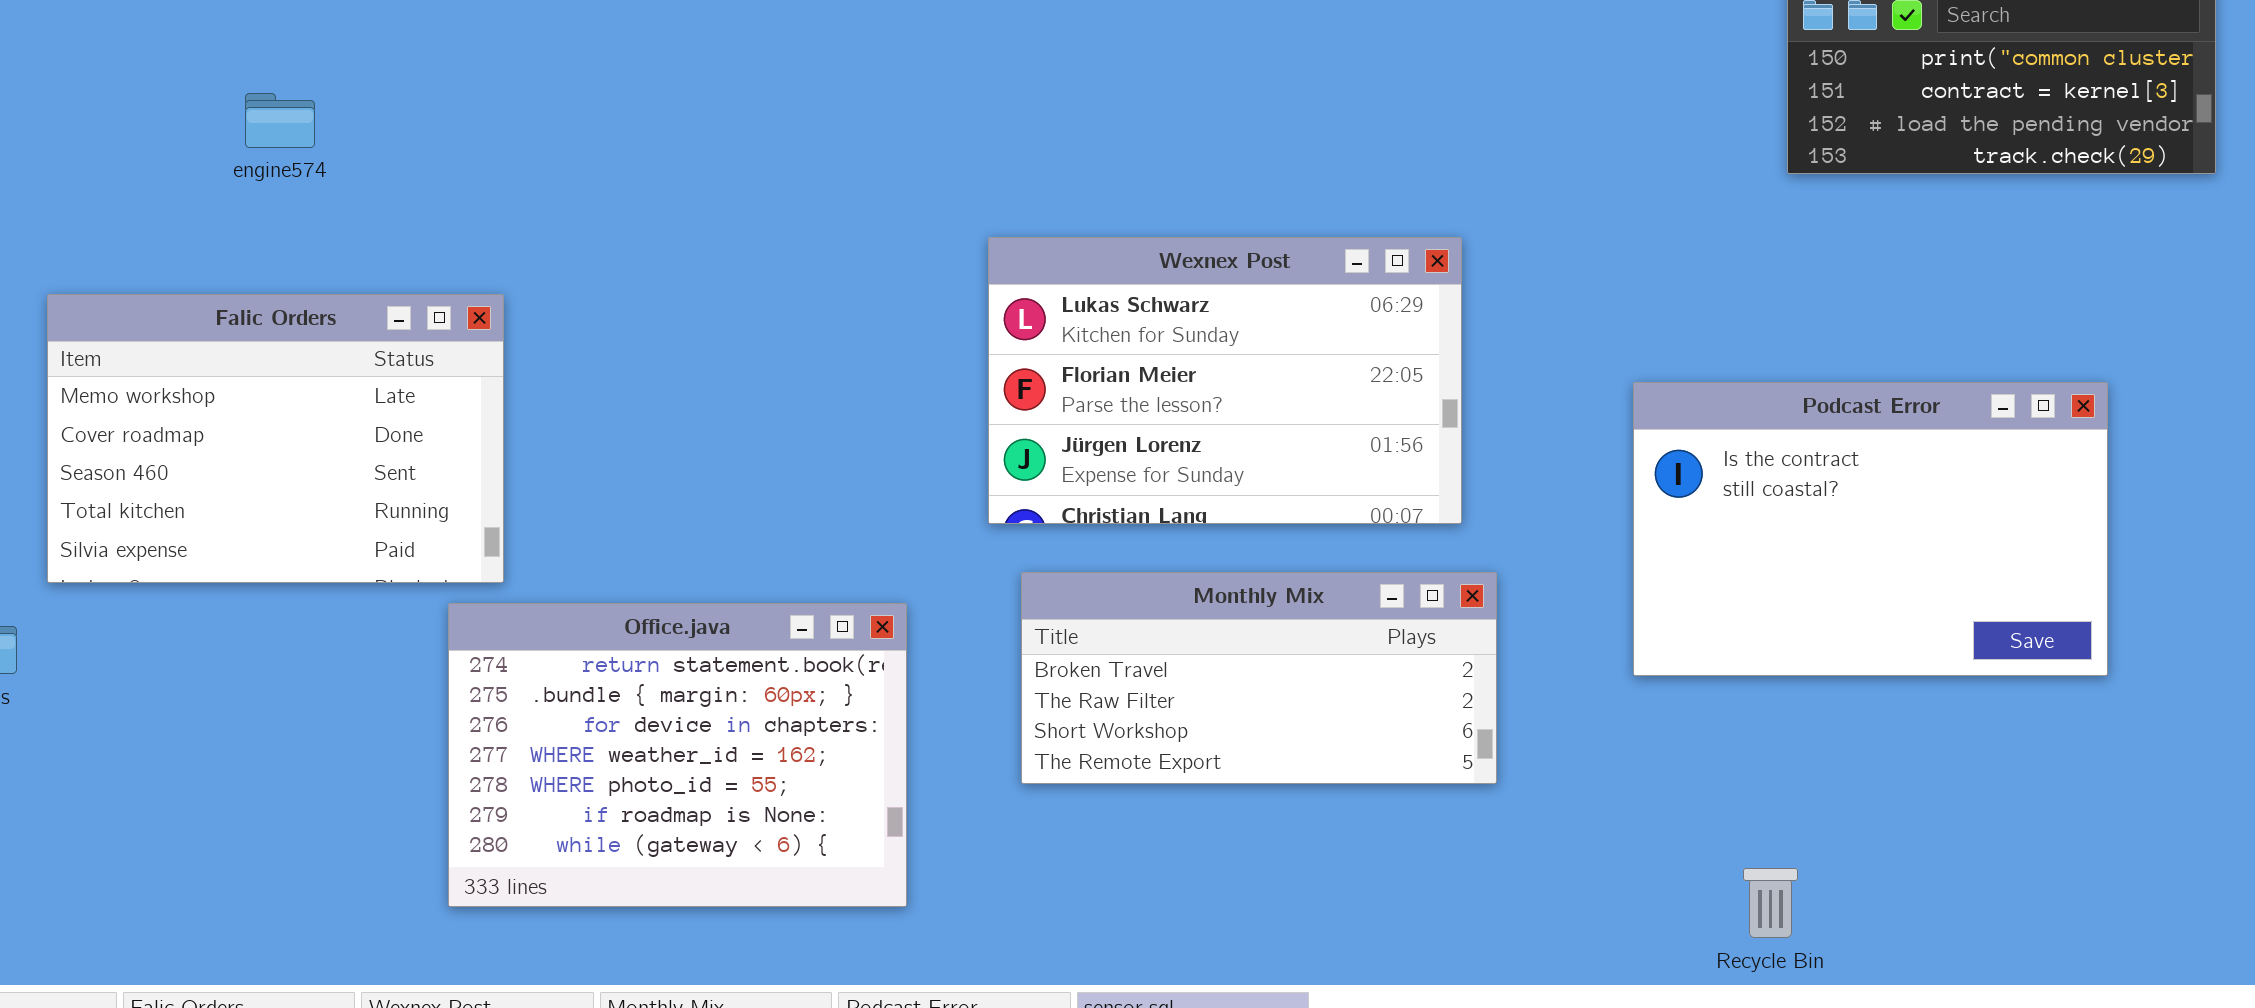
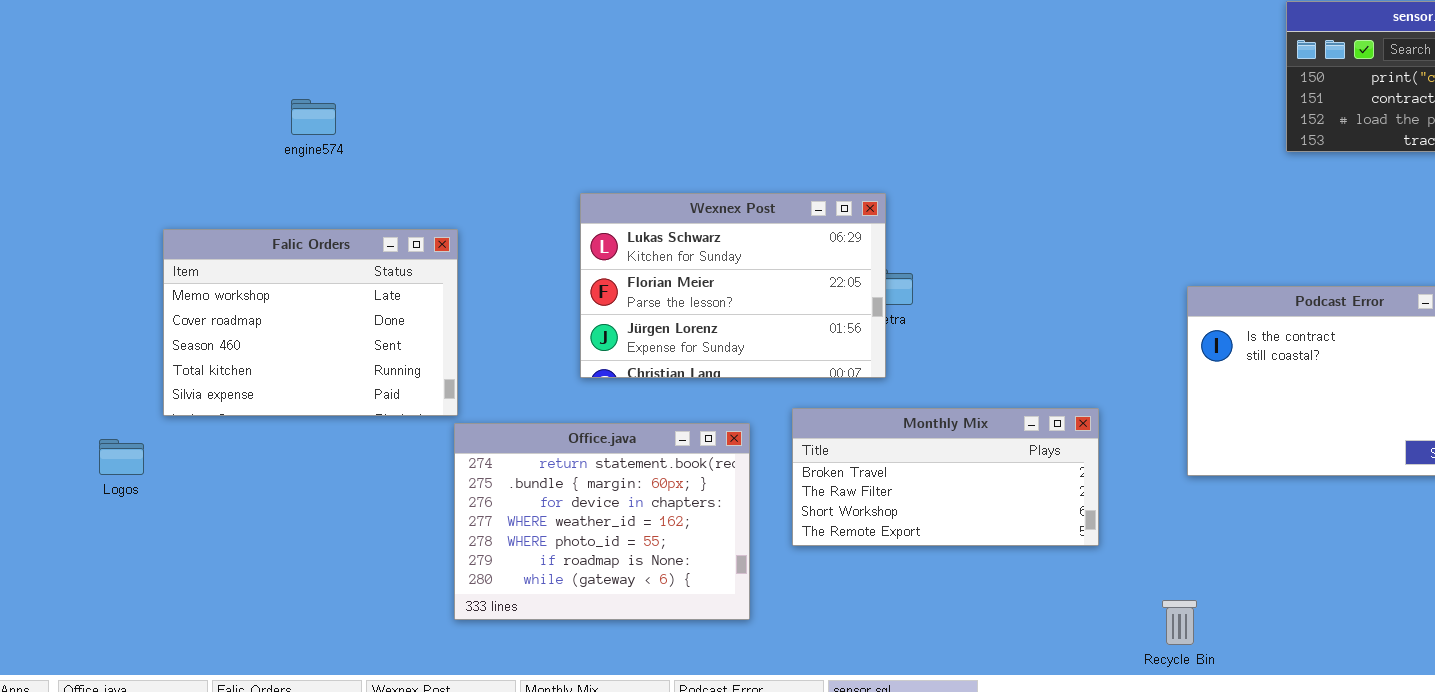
Wexnex Post: [988,237,1462,524] -> [580,193,886,378], moved
Office.java: [448,603,907,907] -> [454,423,750,620], moved
Recycle Bin: [1743,868,1798,938] -> [1162,600,1197,645], moved

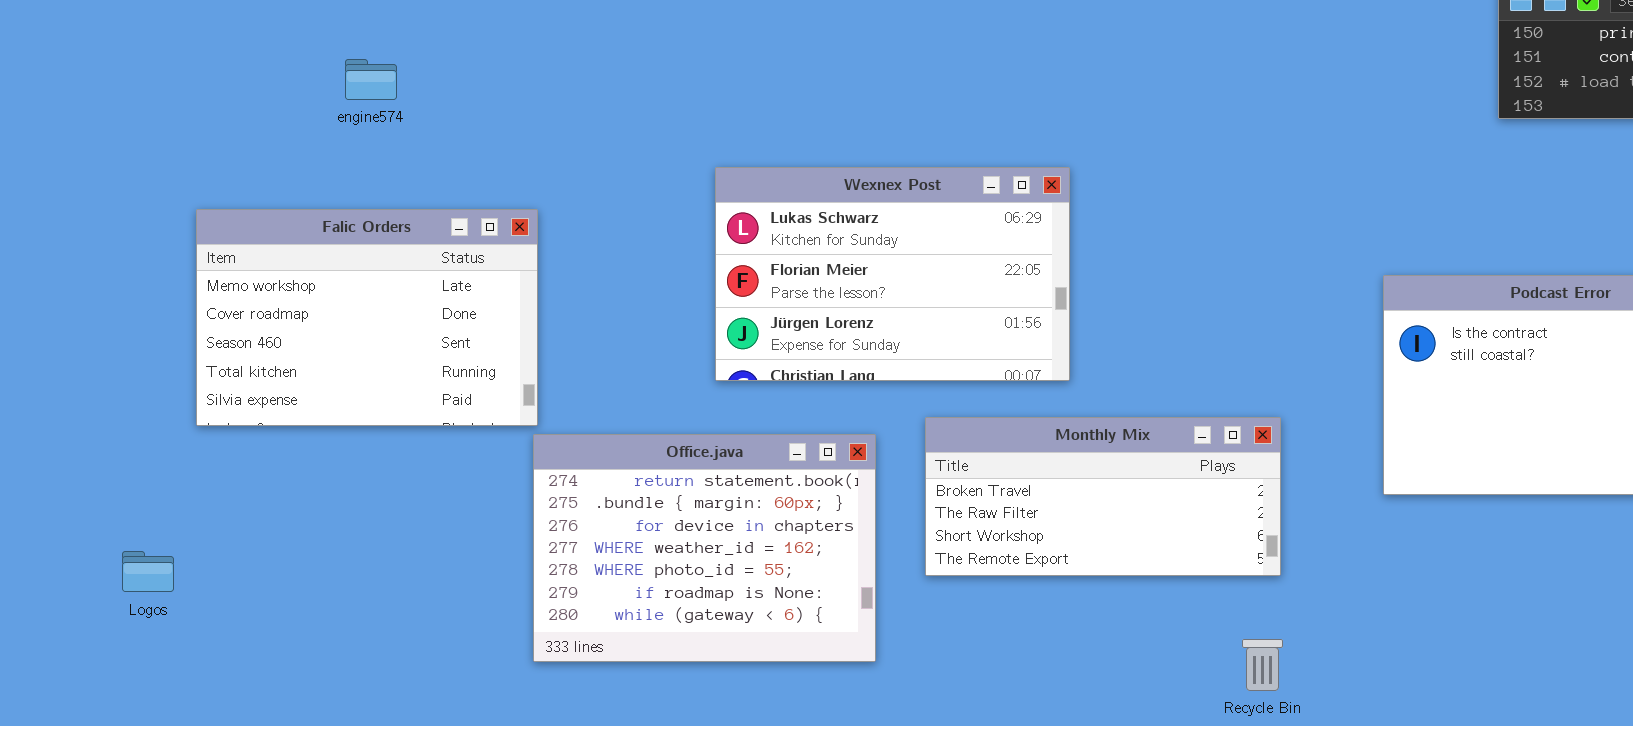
Wexnex Post: [580,193,886,378] -> [715,167,1070,381], moved
Logos: [99,439,144,475] -> [122,551,174,592], moved
Recycle Bin: [1162,600,1197,645] -> [1242,639,1283,691], moved

